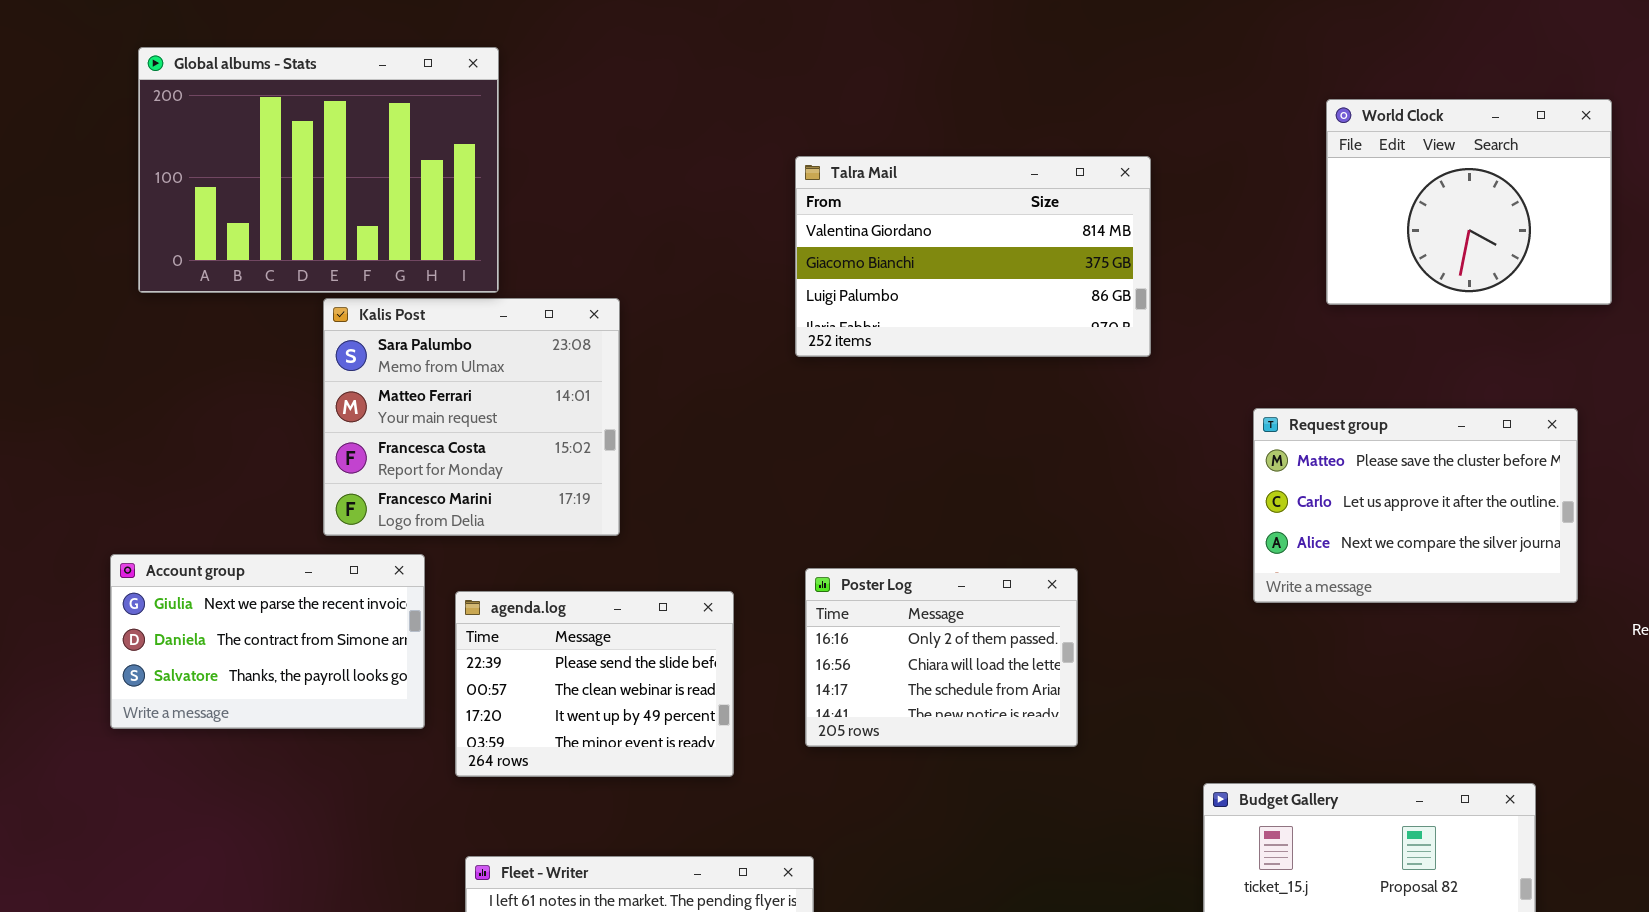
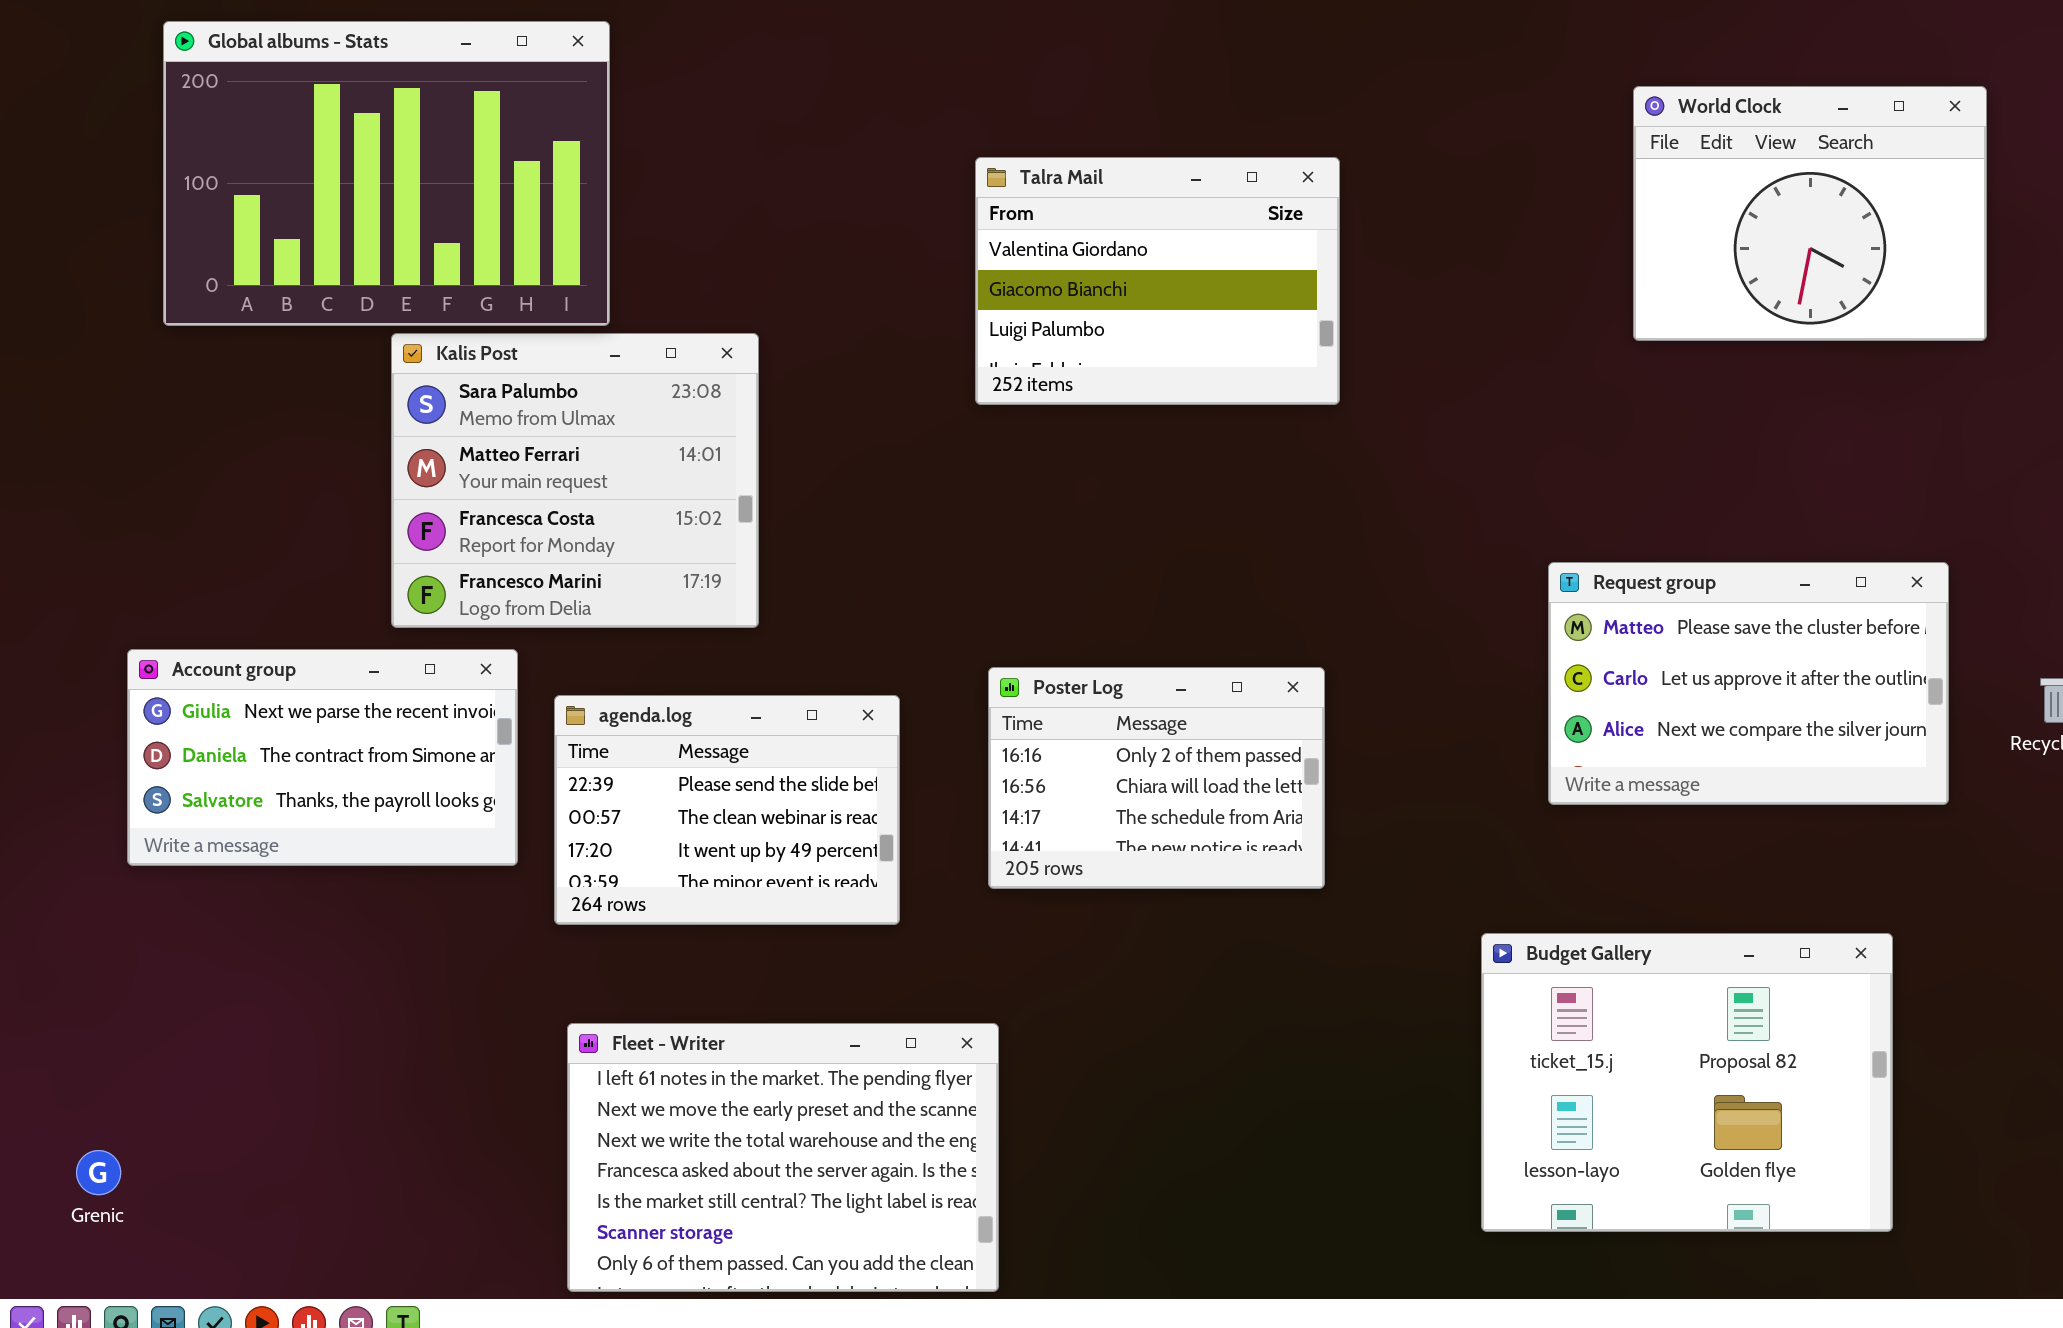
Talra Mail: [795,156,1151,357] -> [975,157,1340,405], resized
Request group: [1253,408,1578,603] -> [1548,562,1949,805], moved

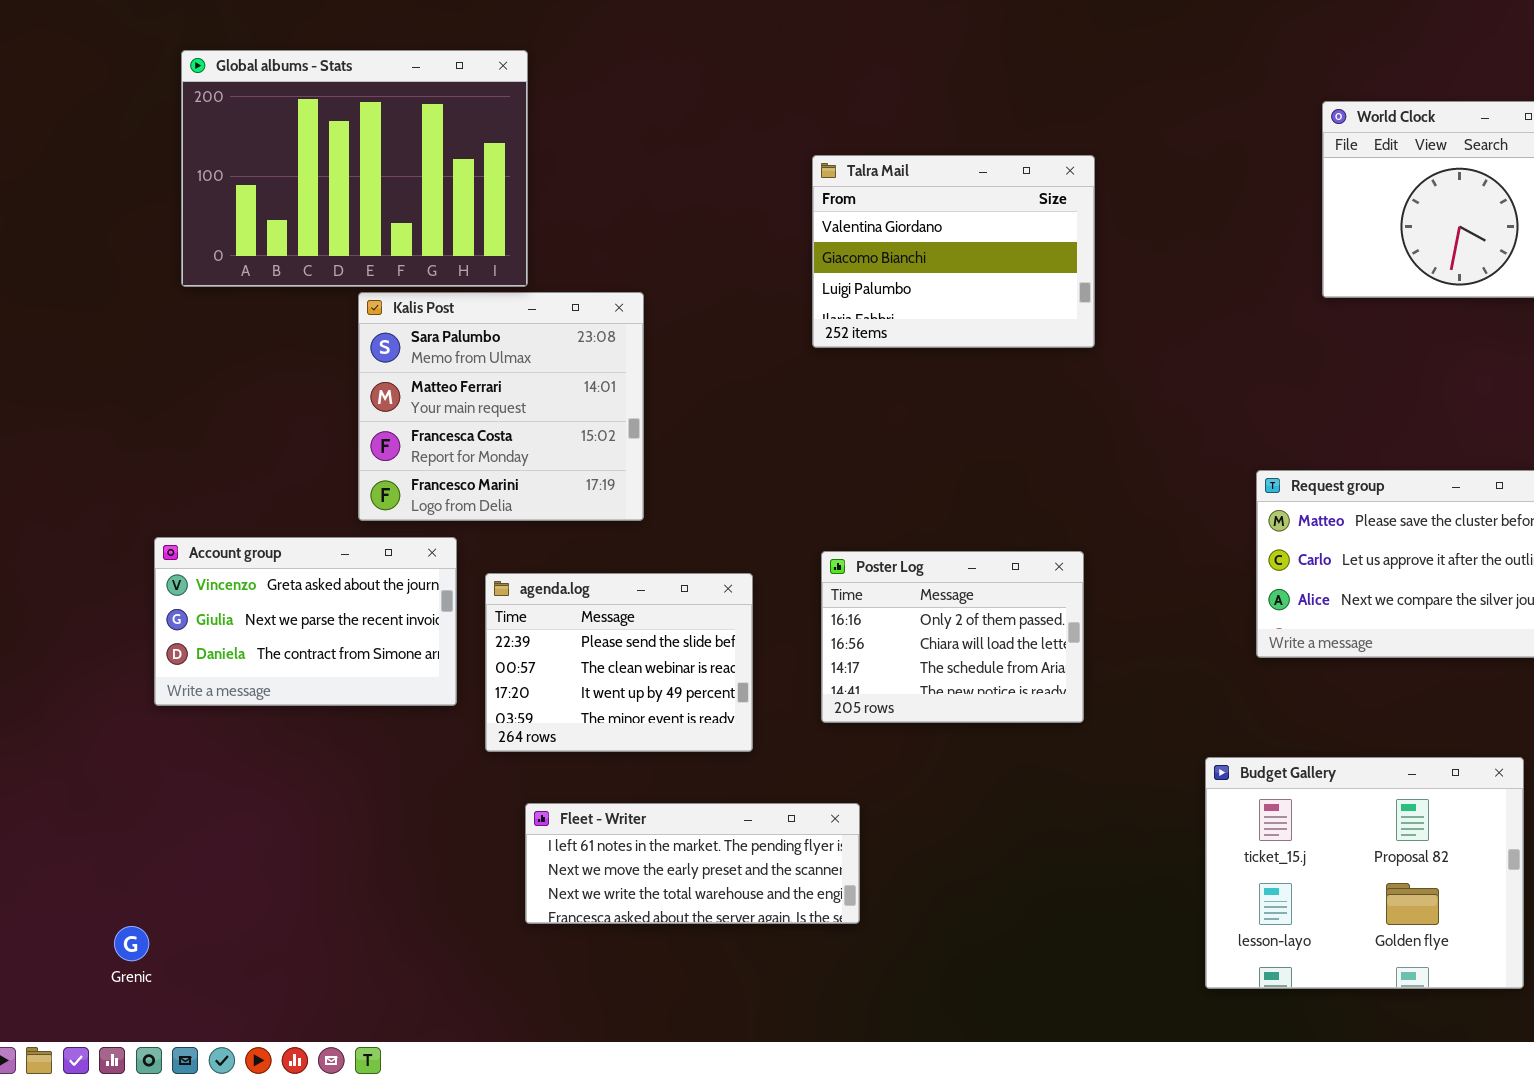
Account group: [127,649,518,866] -> [154,537,457,706], scrolled up 1 row
Fleet - Writer: [567,1023,999,1292] -> [525,803,860,924], moved, resized

